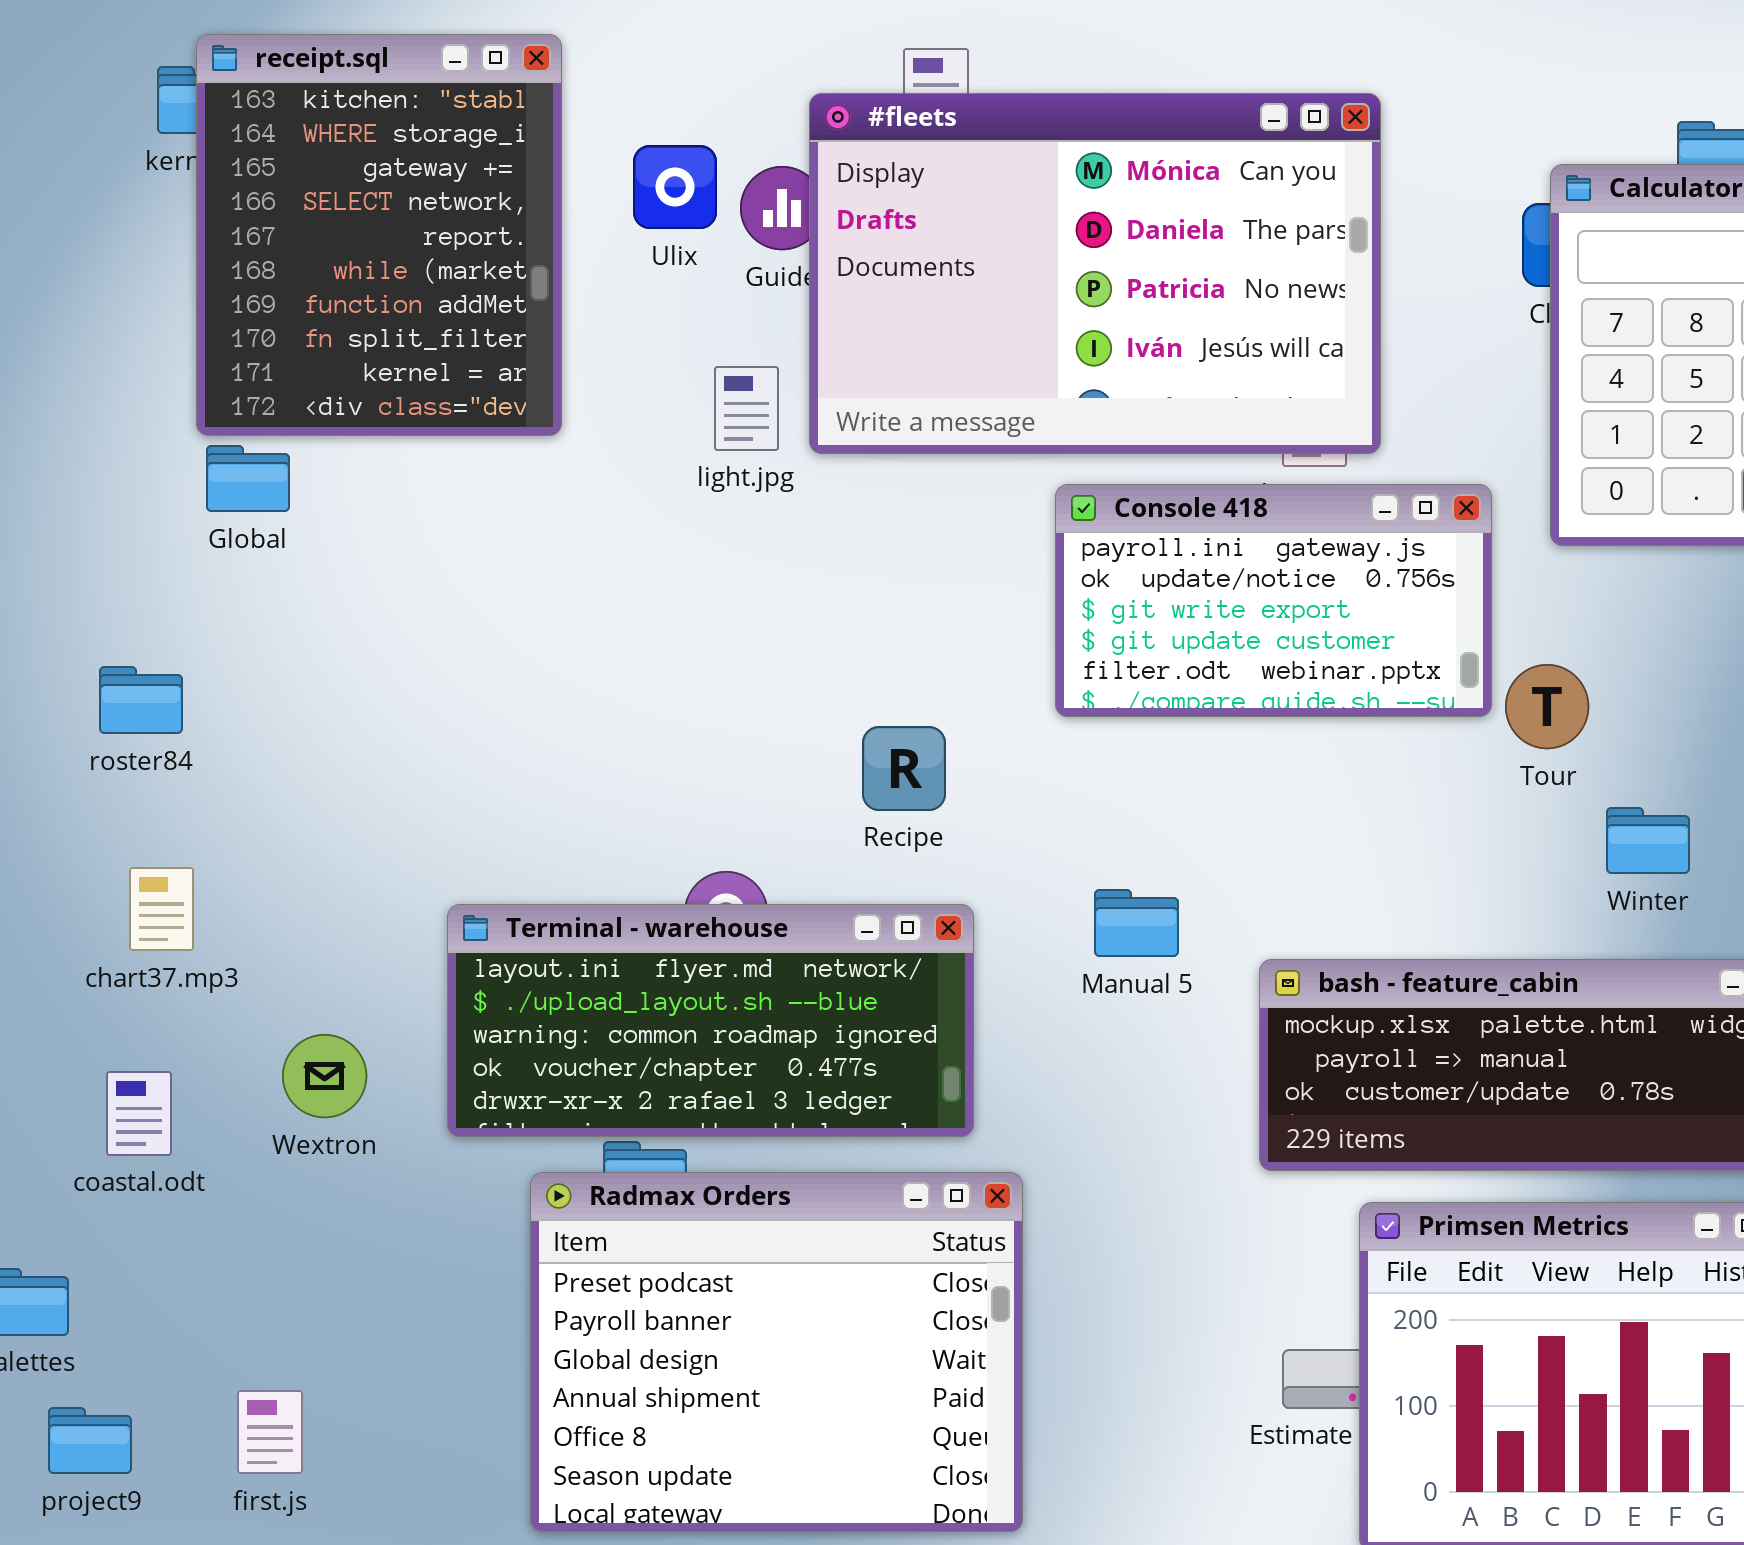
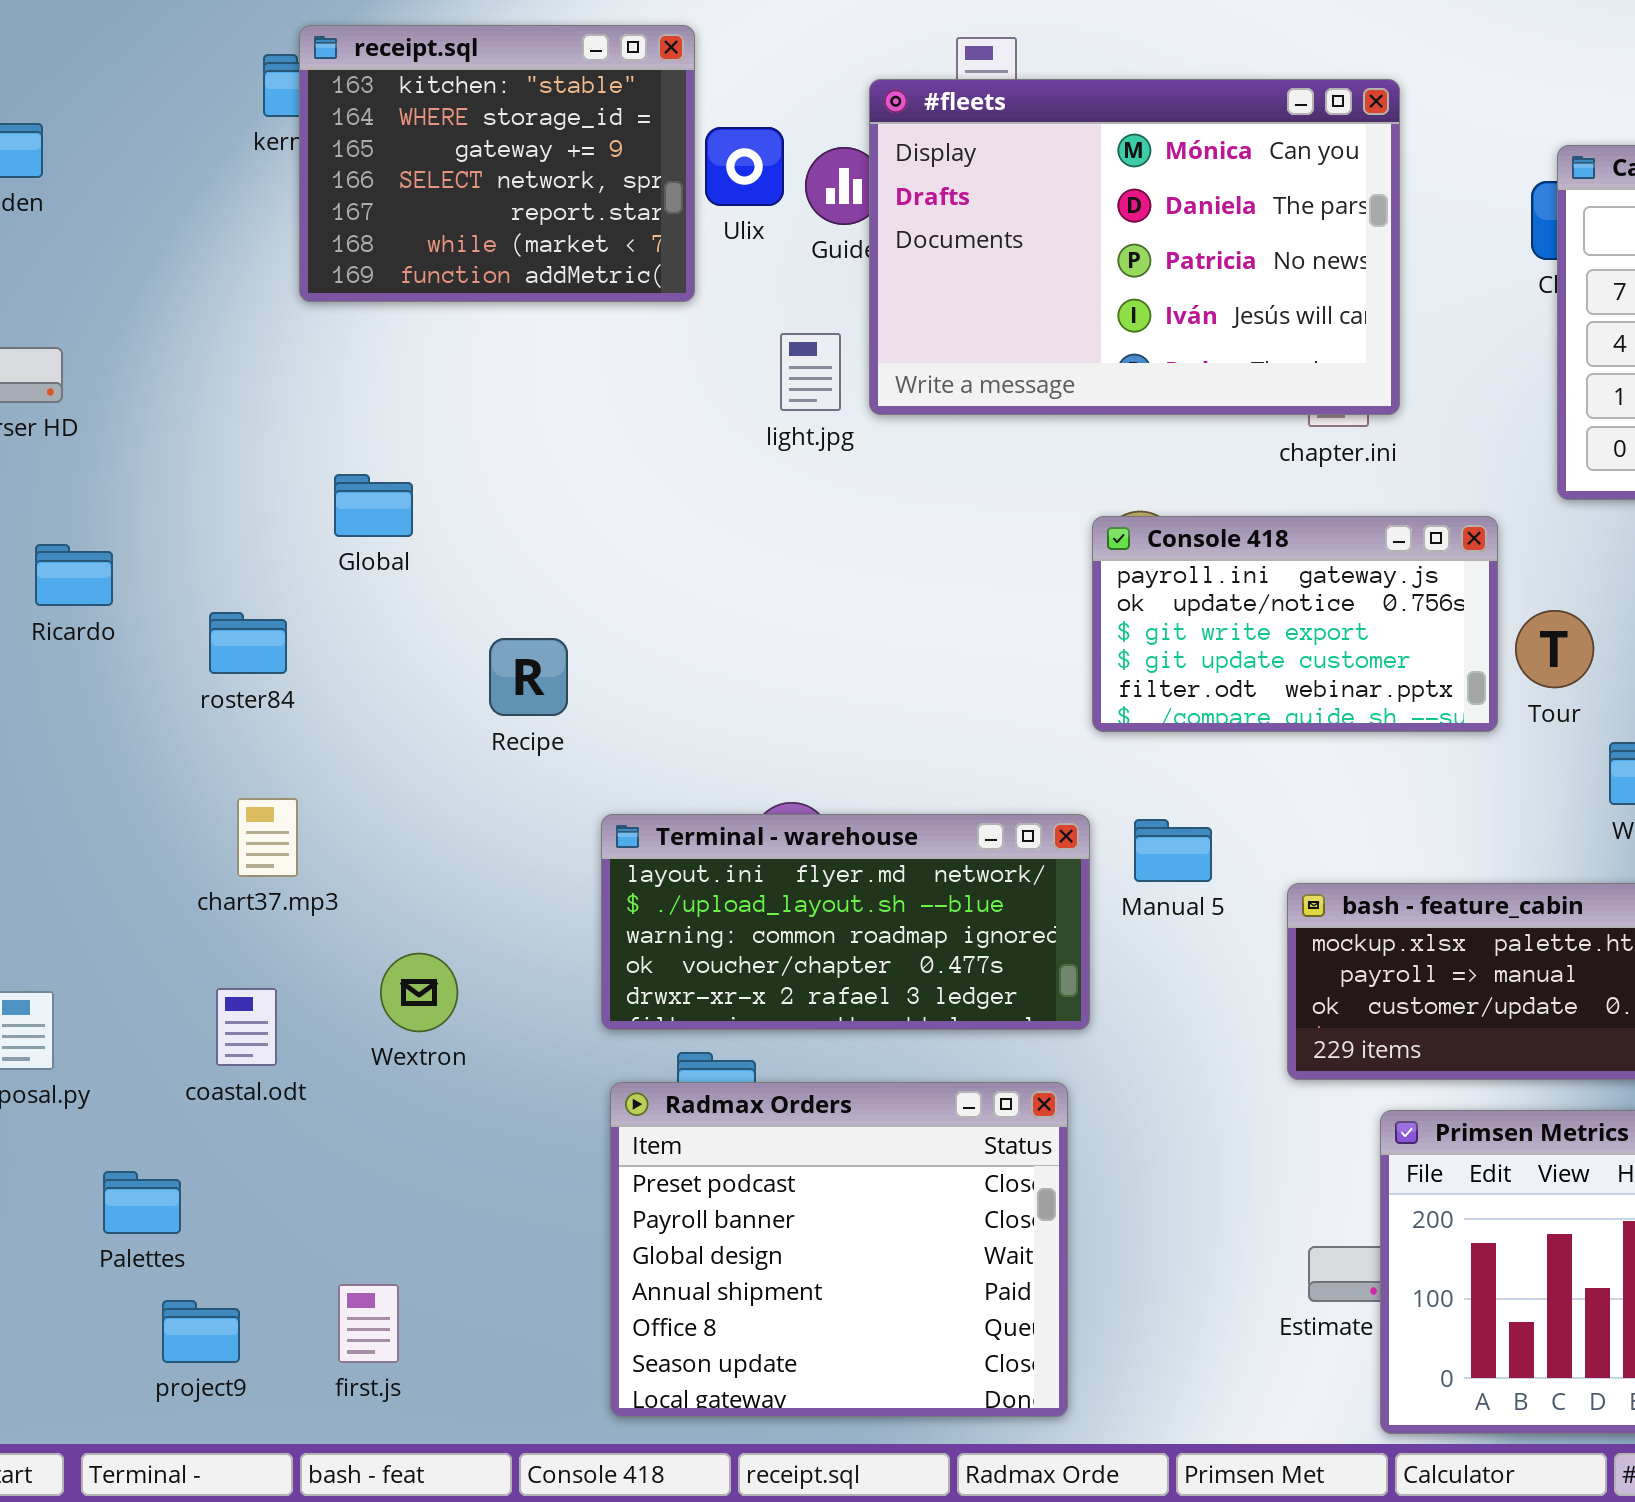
receipt.sql: [196,34,562,436] -> [299,25,695,302], resized
Global: [206,445,290,512] -> [334,474,413,537], moved
Console 418: [1055,484,1492,717] -> [1092,516,1498,732], moved
Recipe: [862,726,946,811] -> [489,638,568,716], moved
Terminal - warehouse: [447,904,974,1137] -> [601,814,1090,1030], moved

